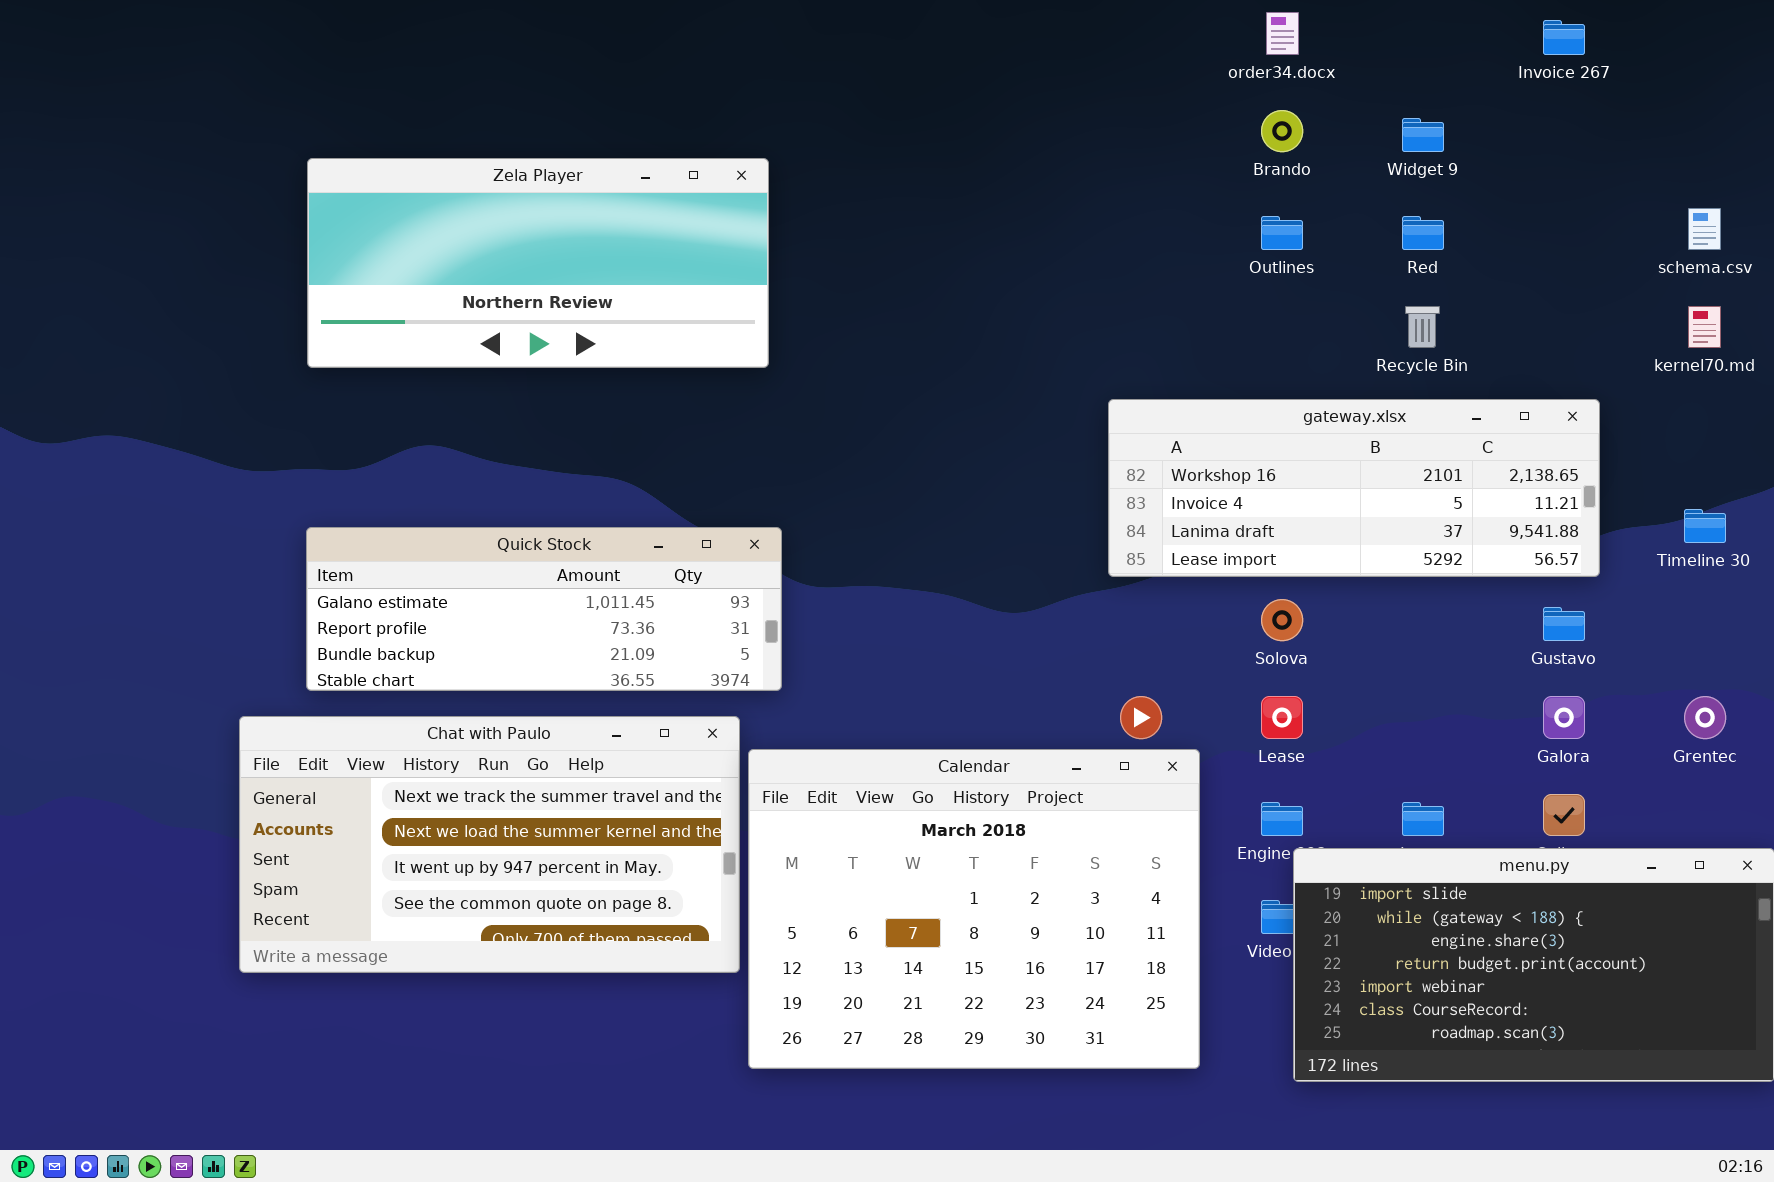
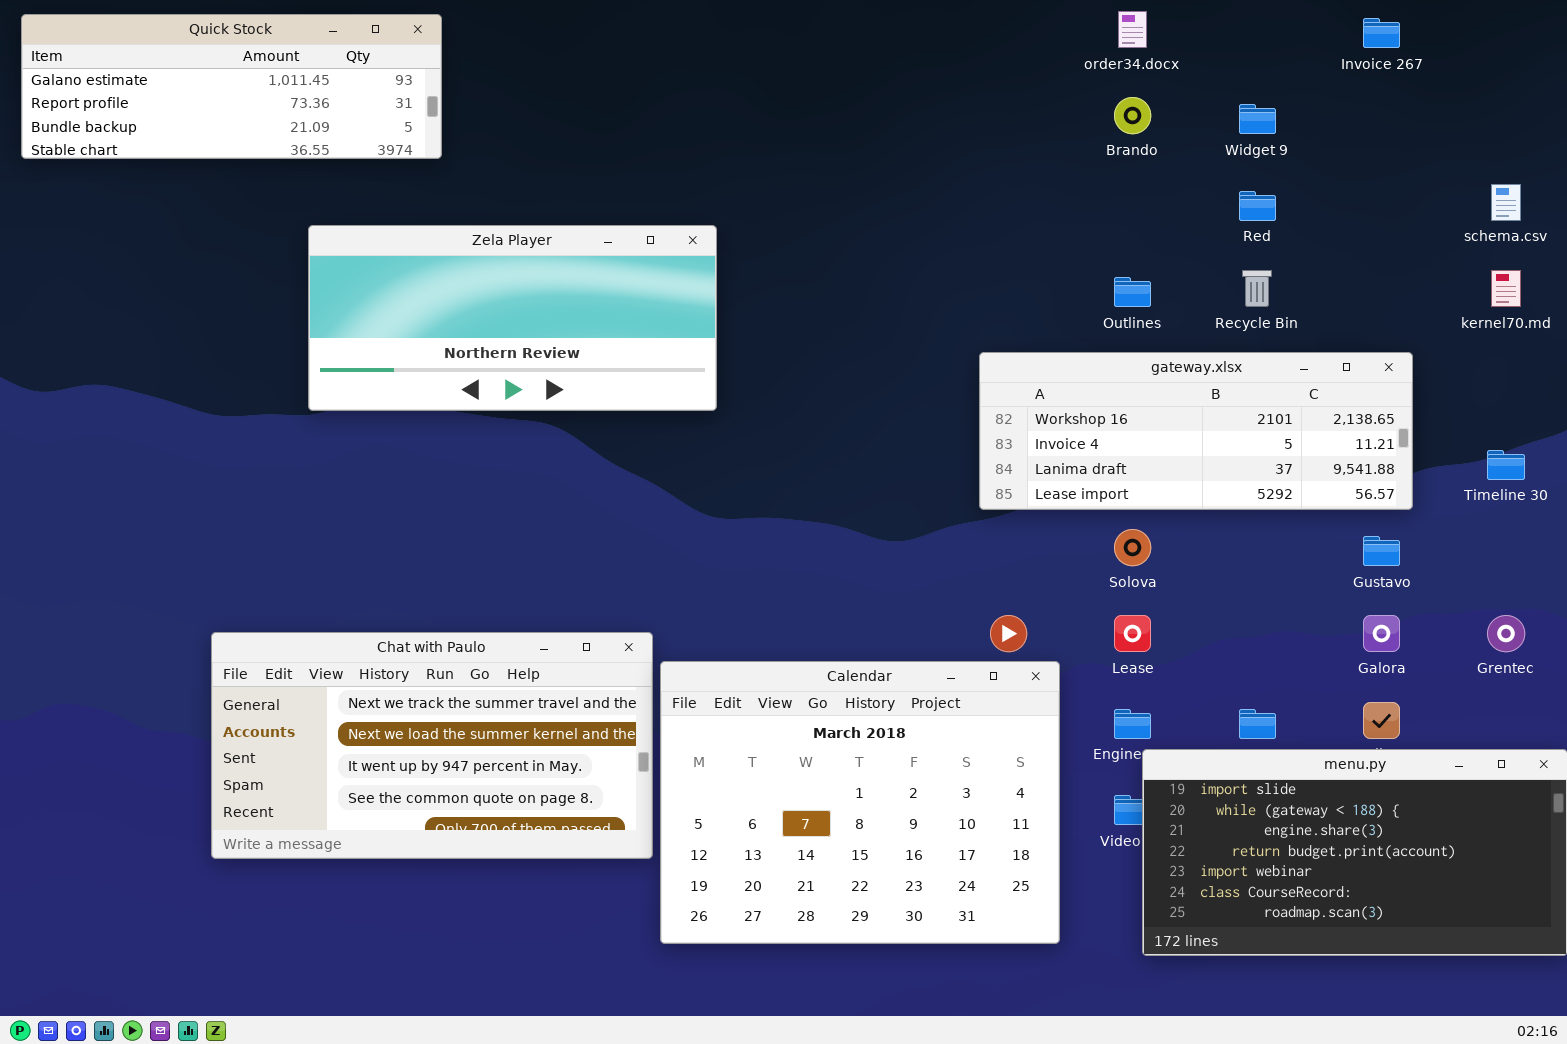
Zela Player: [307,158,769,368] -> [308,225,717,411], moved
Outlines: [1261,216,1303,250] -> [1114,277,1151,307], moved
Quick Stock: [306,527,782,691] -> [21,14,442,159], moved

